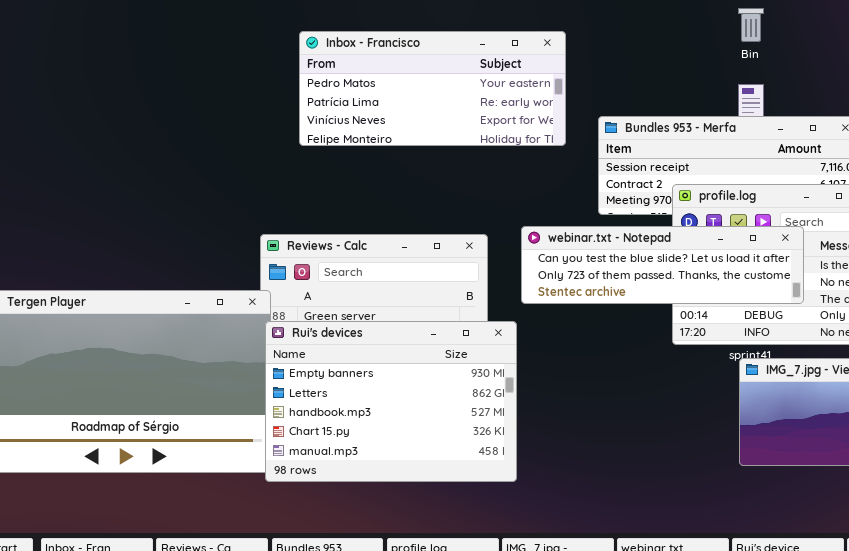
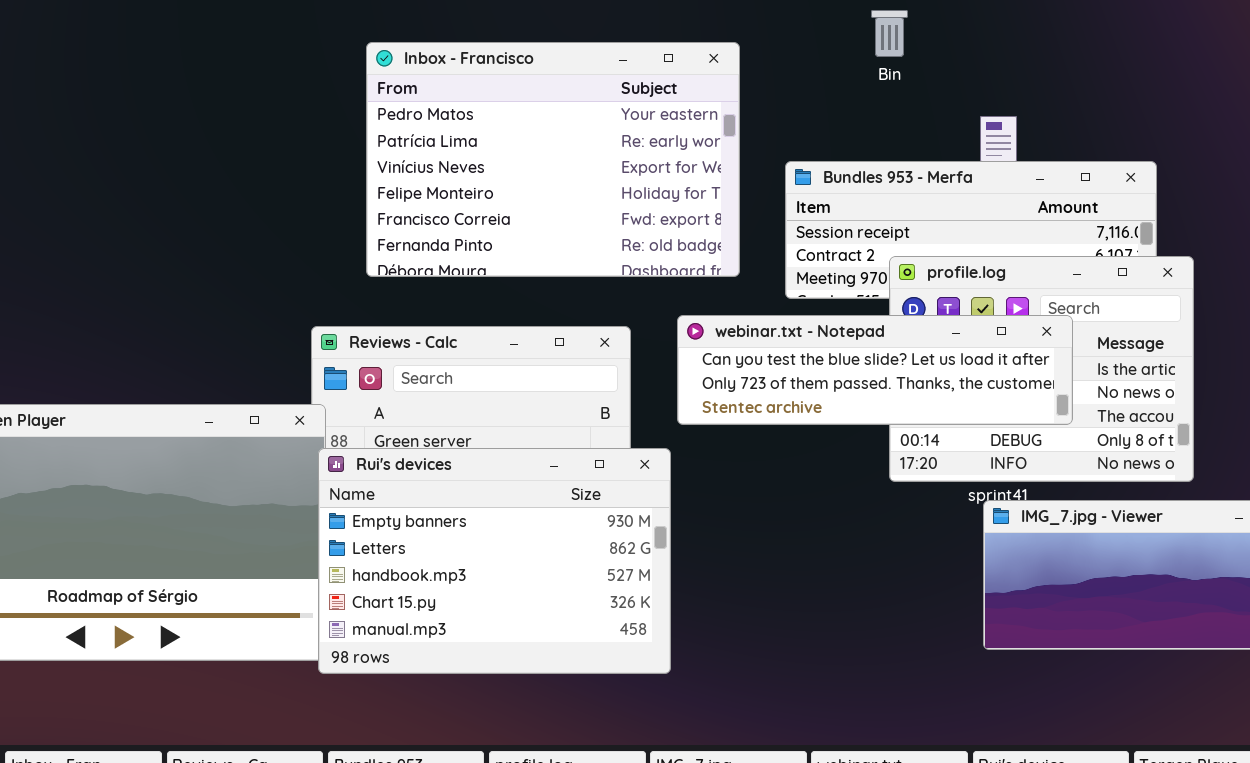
Bin: [738,8,764,42] -> [871,10,908,57], moved
Inbox - Francisco: [299,31,566,146] -> [366,42,740,277], resized

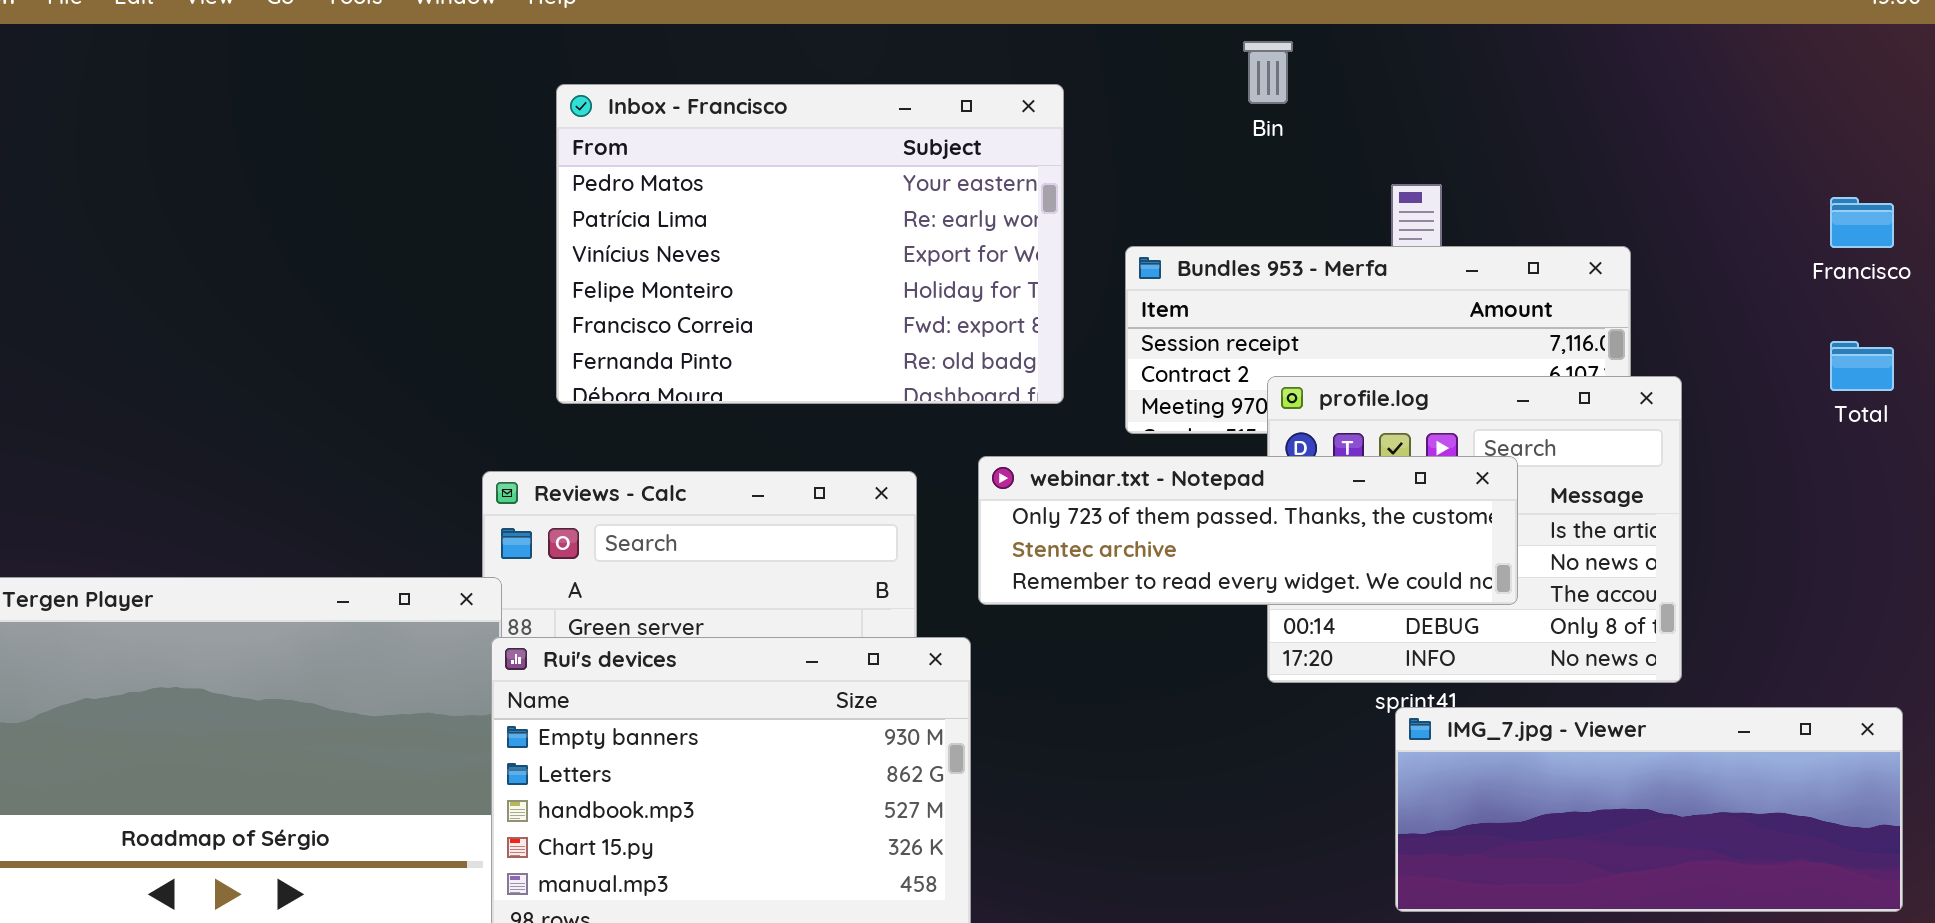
webinar.txt - Notepad: [677,315,1073,425] -> [978,456,1518,605], scrolled down 1 row

